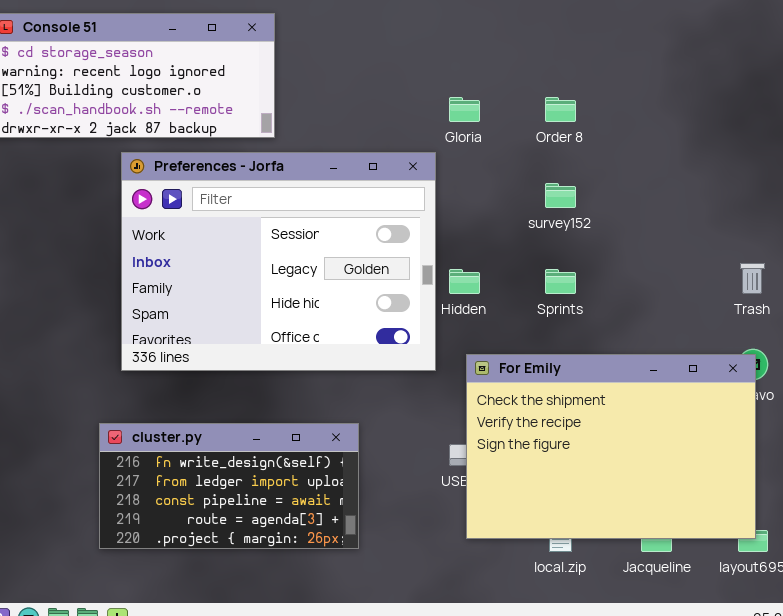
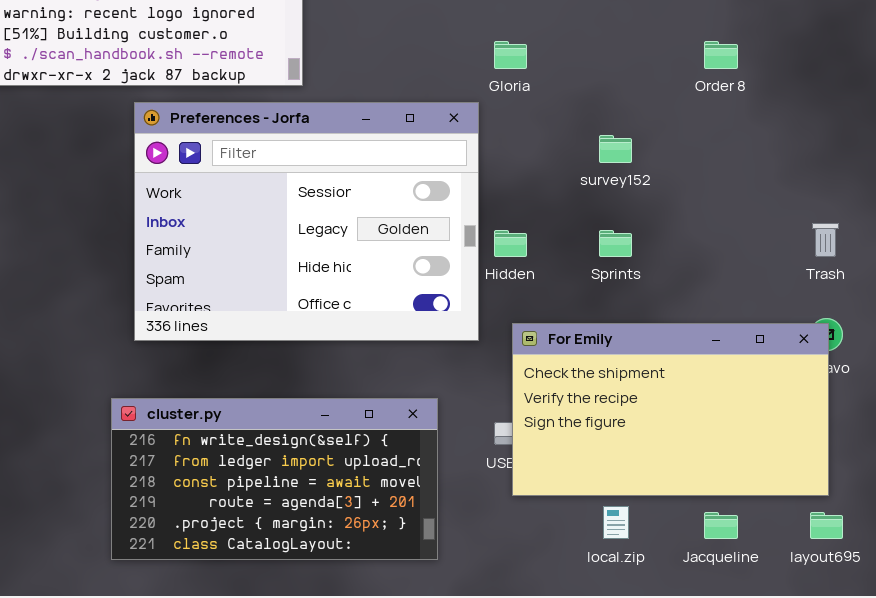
Order 8: [545,97,576,122] -> [704,41,738,69], moved
For Emily: [466,354,756,539] -> [512,323,829,496], resized
cluster.py: [99,423,359,549] -> [111,398,438,560], resized

